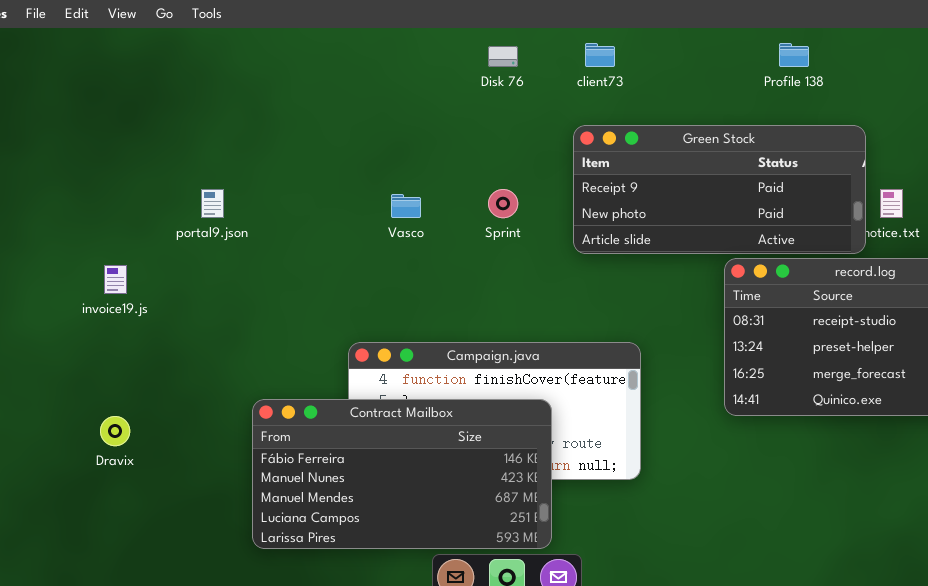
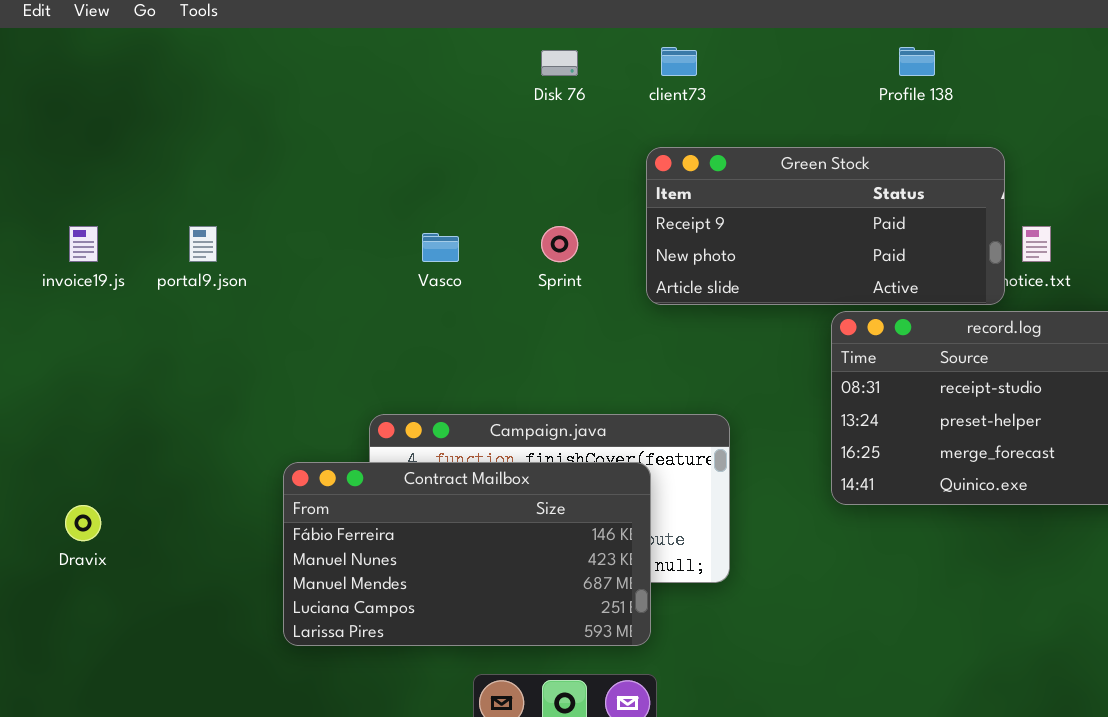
invoice19.js: [104,265,127,294] -> [69,226,98,262], moved
Contract Mailbox: [252,399,552,549] -> [283,462,651,646], moved

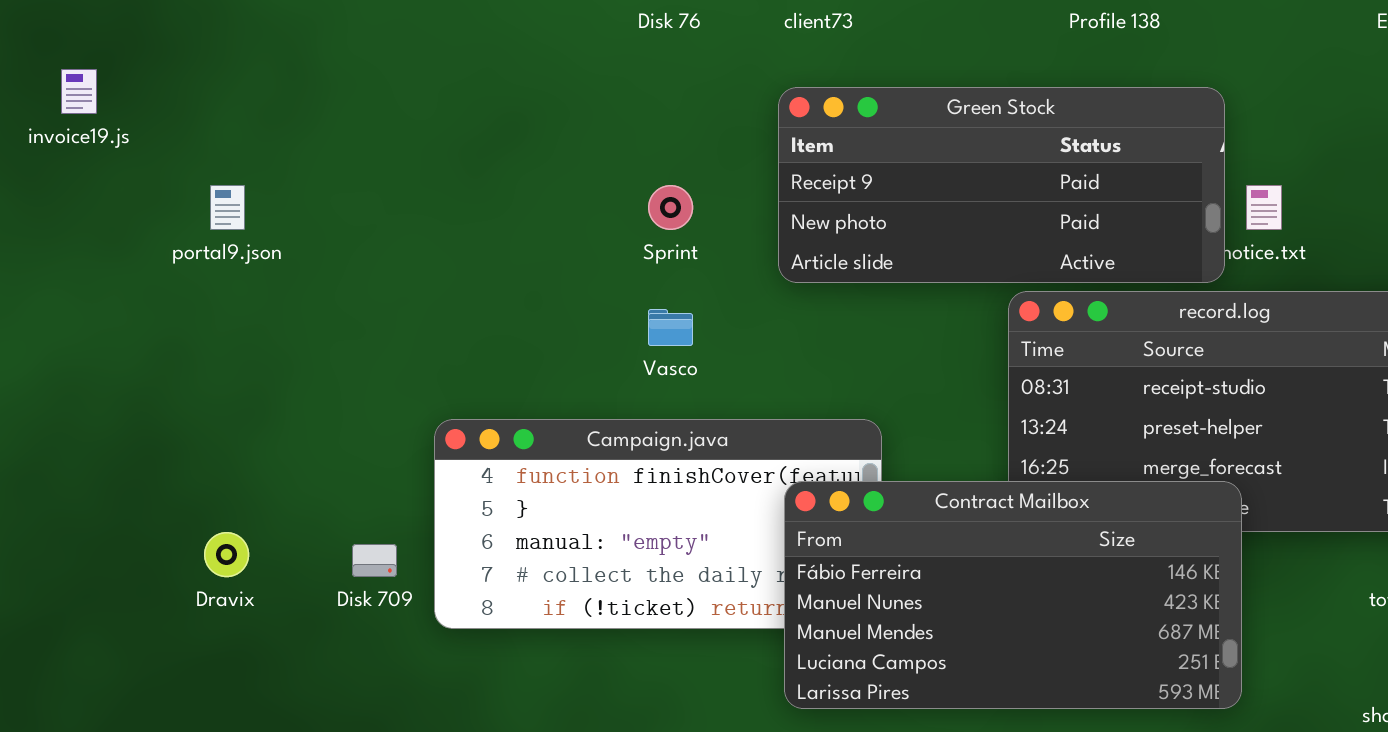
invoice19.js: [69,226,98,262] -> [61,69,97,114], moved
Vasco: [422,233,459,262] -> [648,309,693,346], moved
Contract Mailbox: [283,462,651,646] -> [784,481,1242,709], moved
Dravix: [65,505,101,541] -> [204,532,249,577], moved

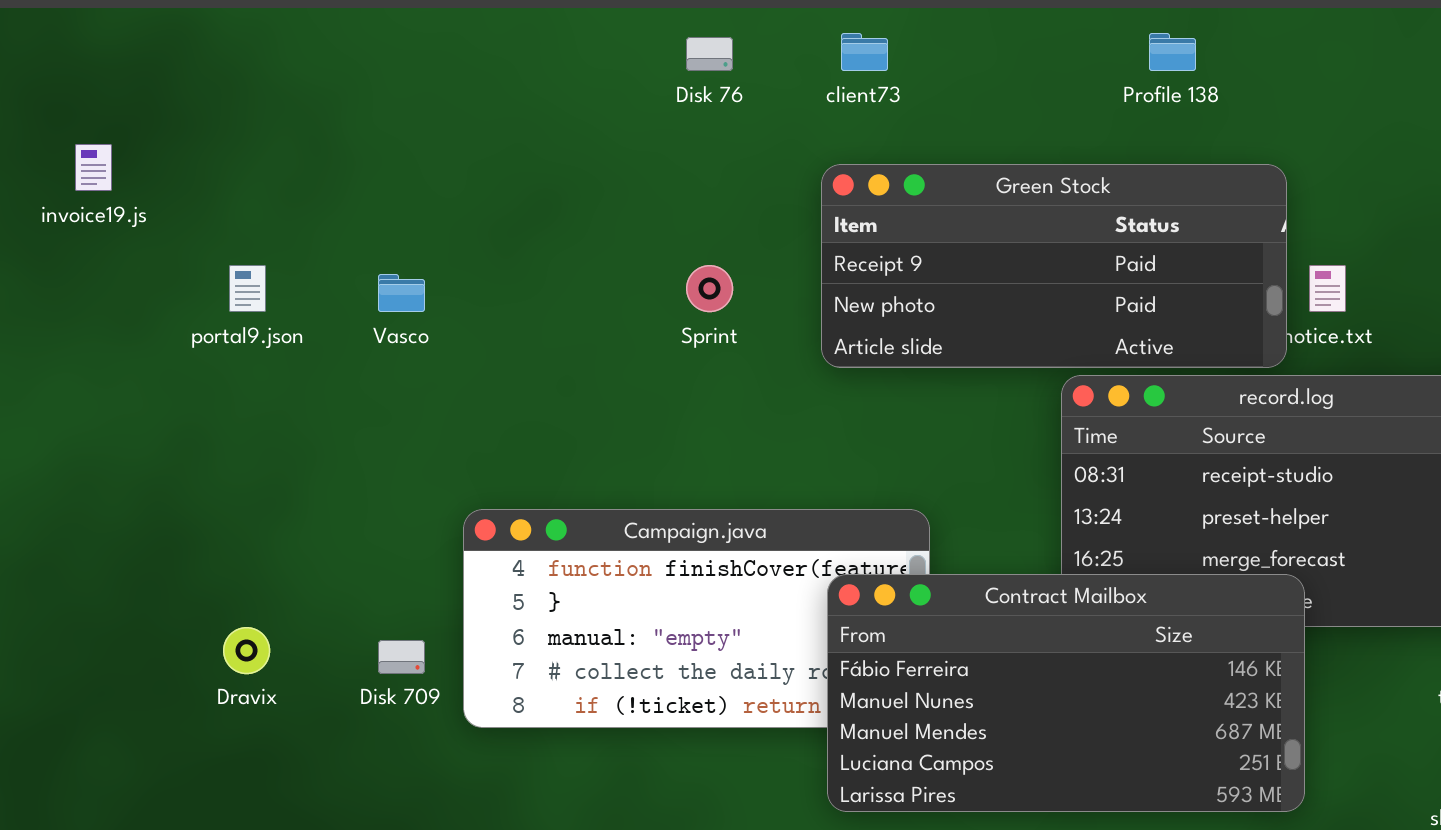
Vasco: [648,309,693,346] -> [378,274,425,312], moved

